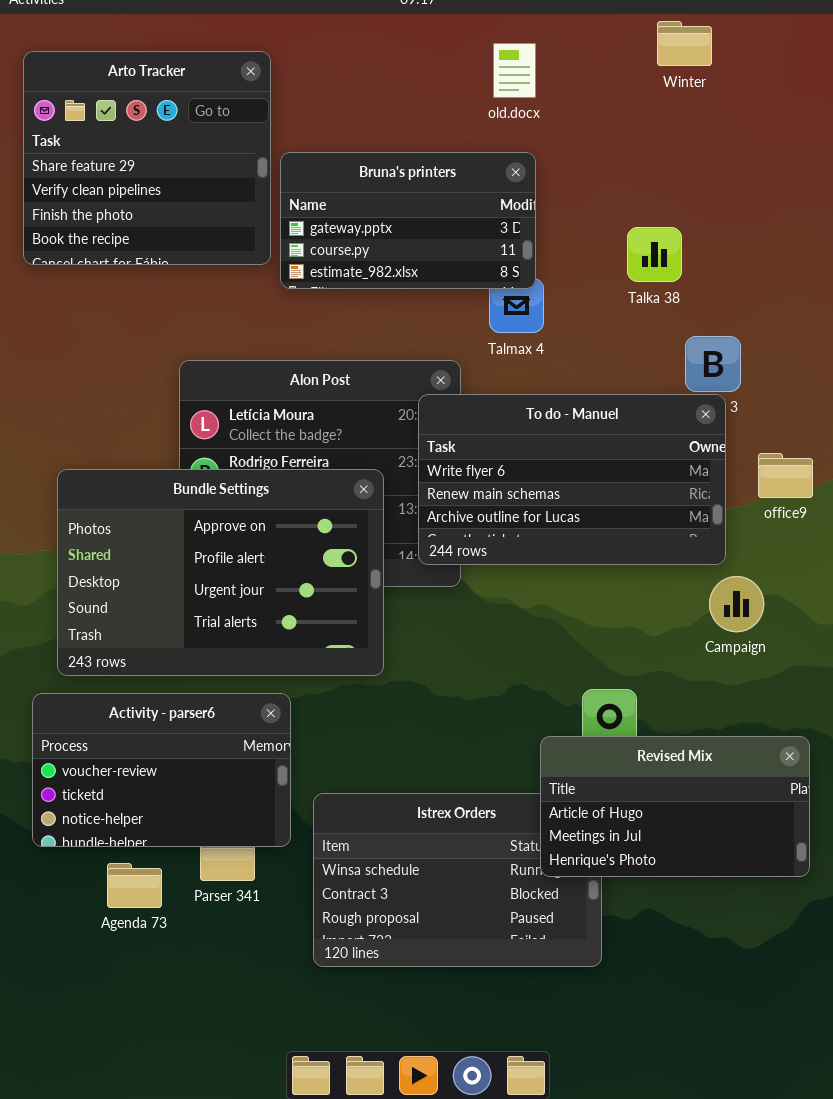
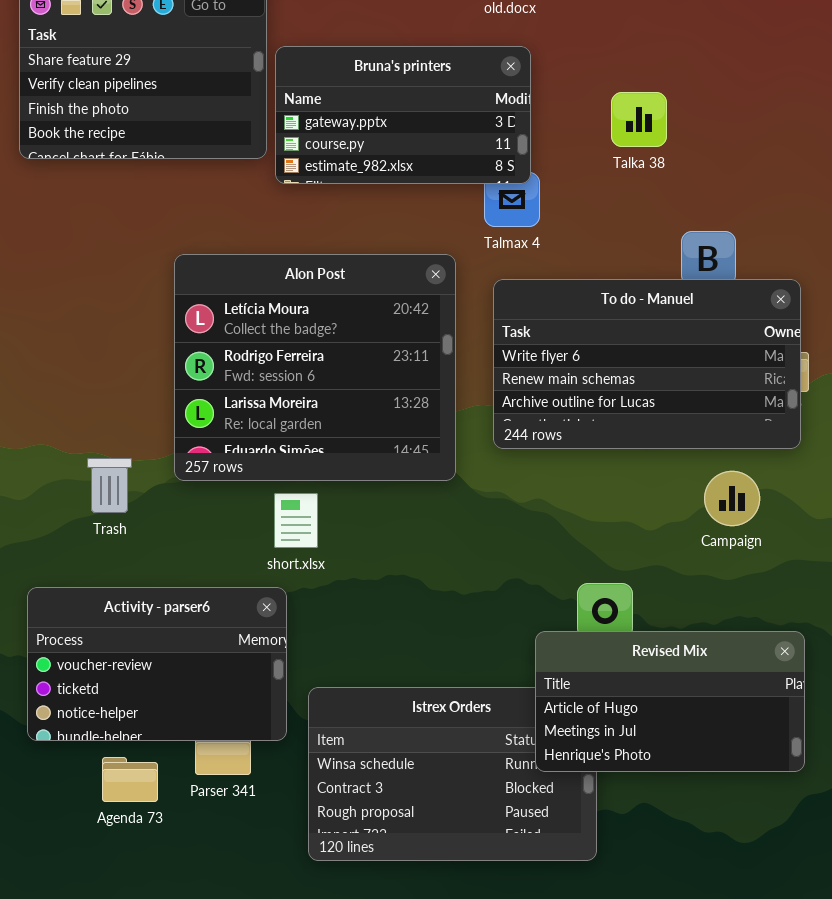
Talka 38: [627,227,682,282] -> [611,92,667,147], moved
To do - Manuel: [418,394,726,565] -> [493,279,801,449], moved
Bundle Settings: [57,469,384,676] -> none, closed

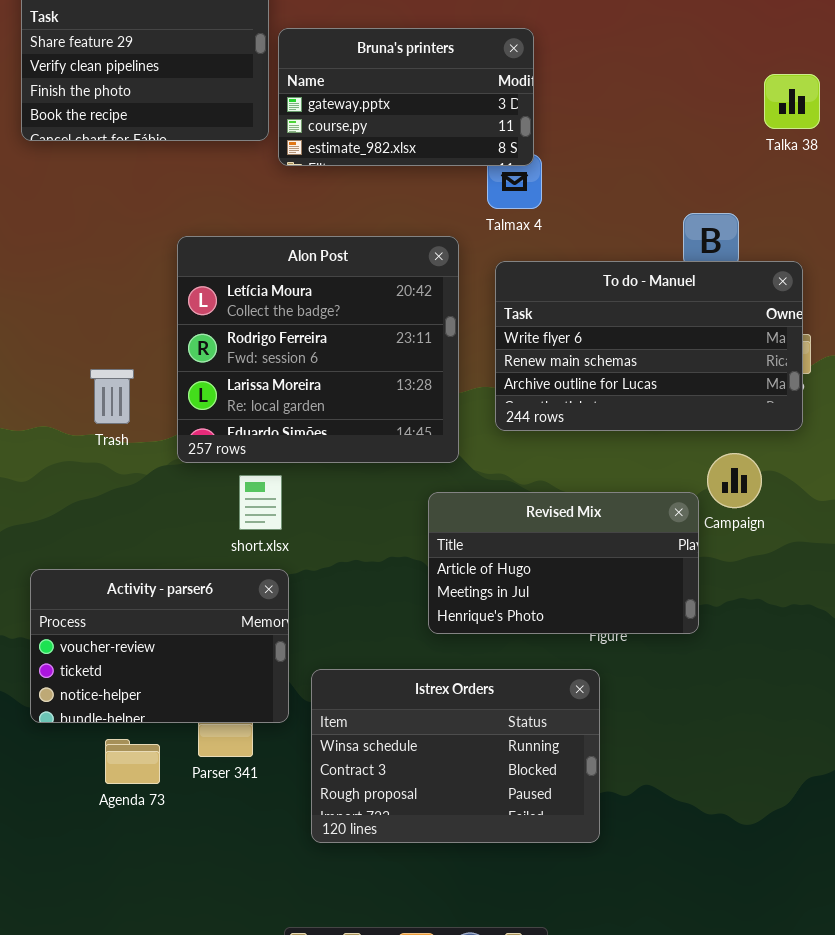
Talka 38: [611,92,667,147] -> [764,74,820,129], moved
Trash: [87,458,132,513] -> [90,369,134,424], moved
short.xlsx: [274,493,318,548] -> [239,475,282,530], moved
Revised Mix: [535,631,805,772] -> [428,492,699,634], moved

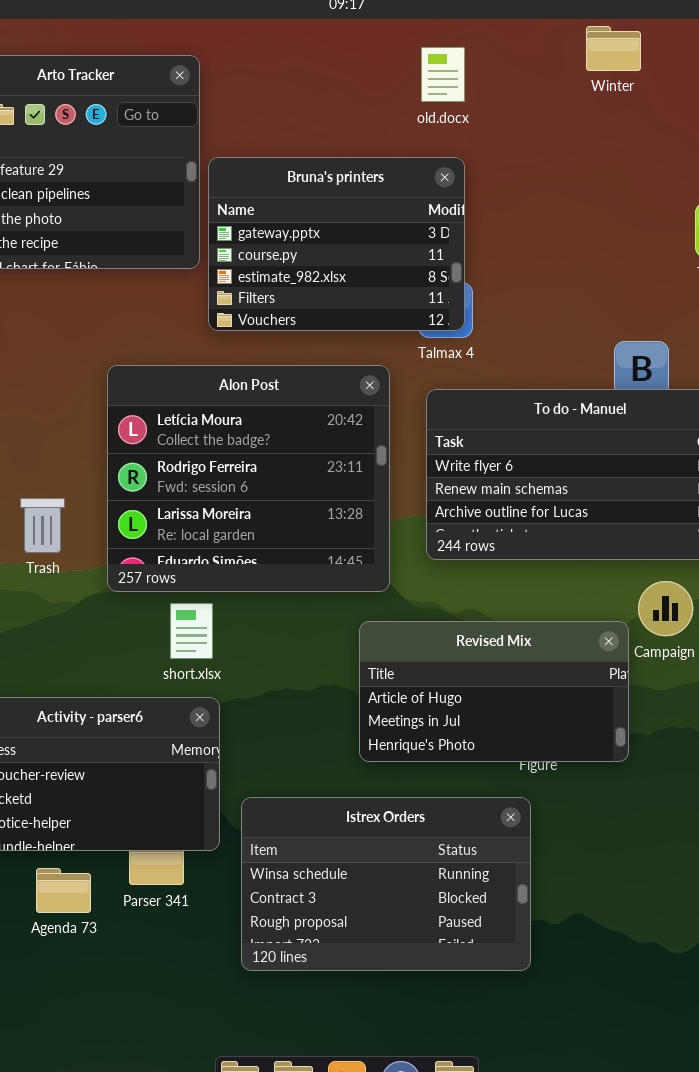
Bruna's printers: [278,28,534,166] -> [208,157,465,331], resized

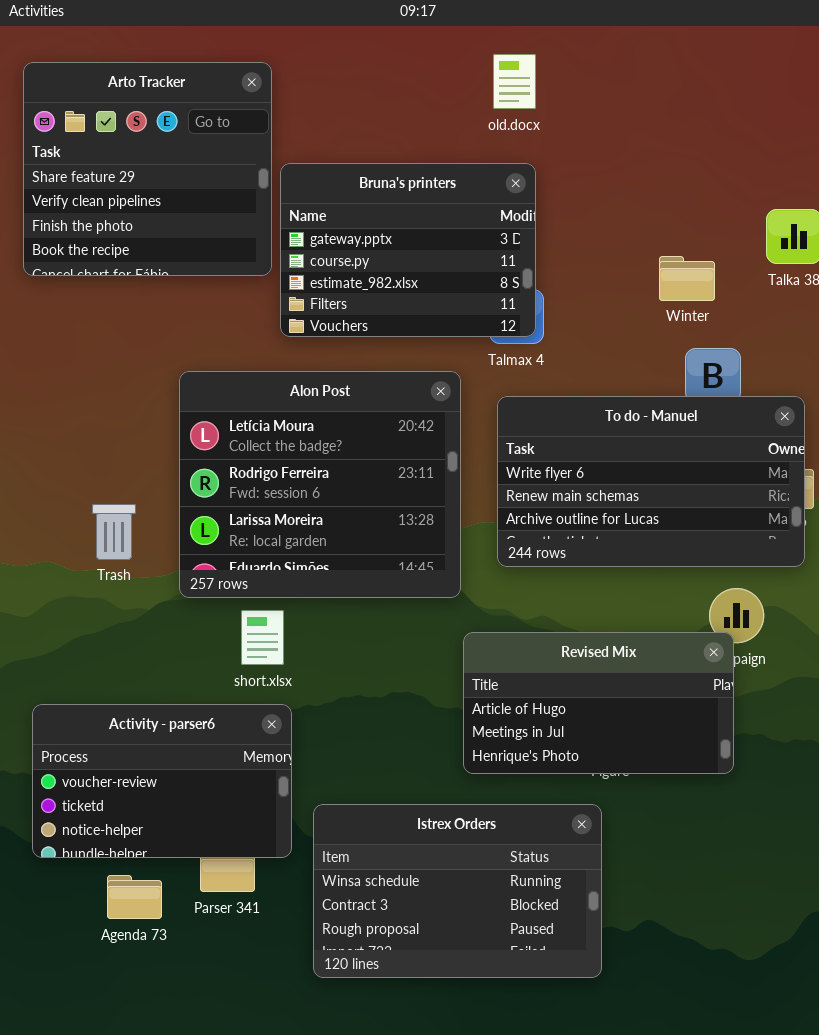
Winter: [586,26,641,71] -> [659,256,715,301], moved
Revised Mix: [359,621,629,762] -> [463,632,734,774], moved

